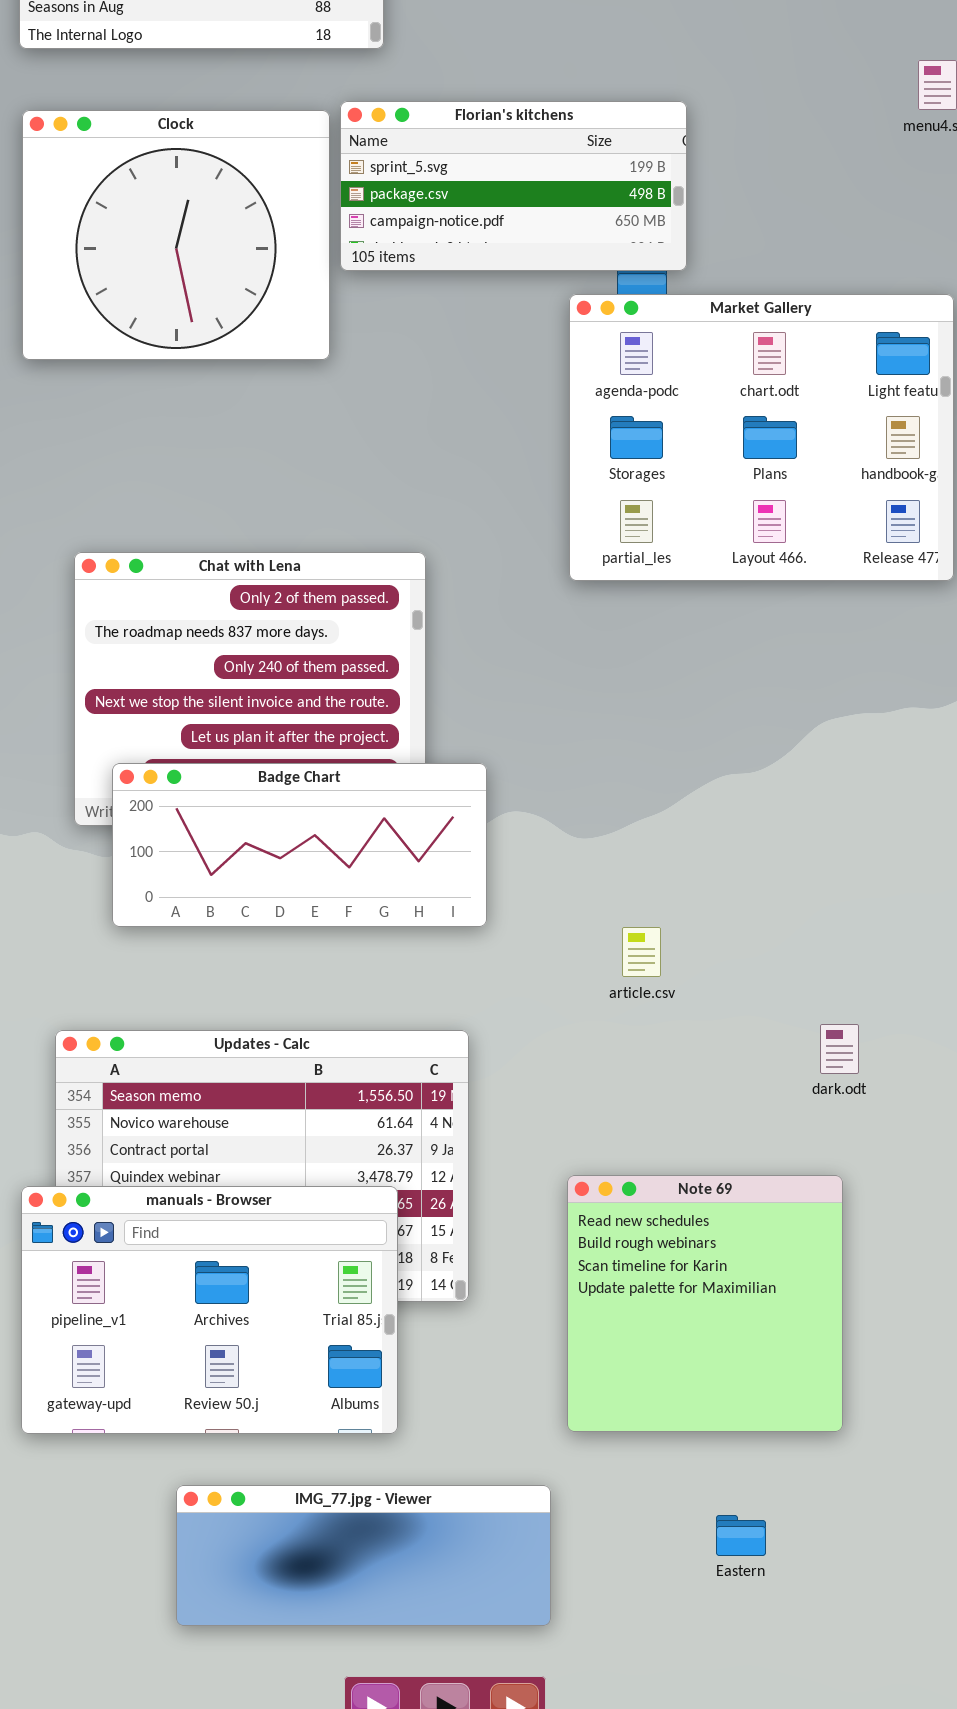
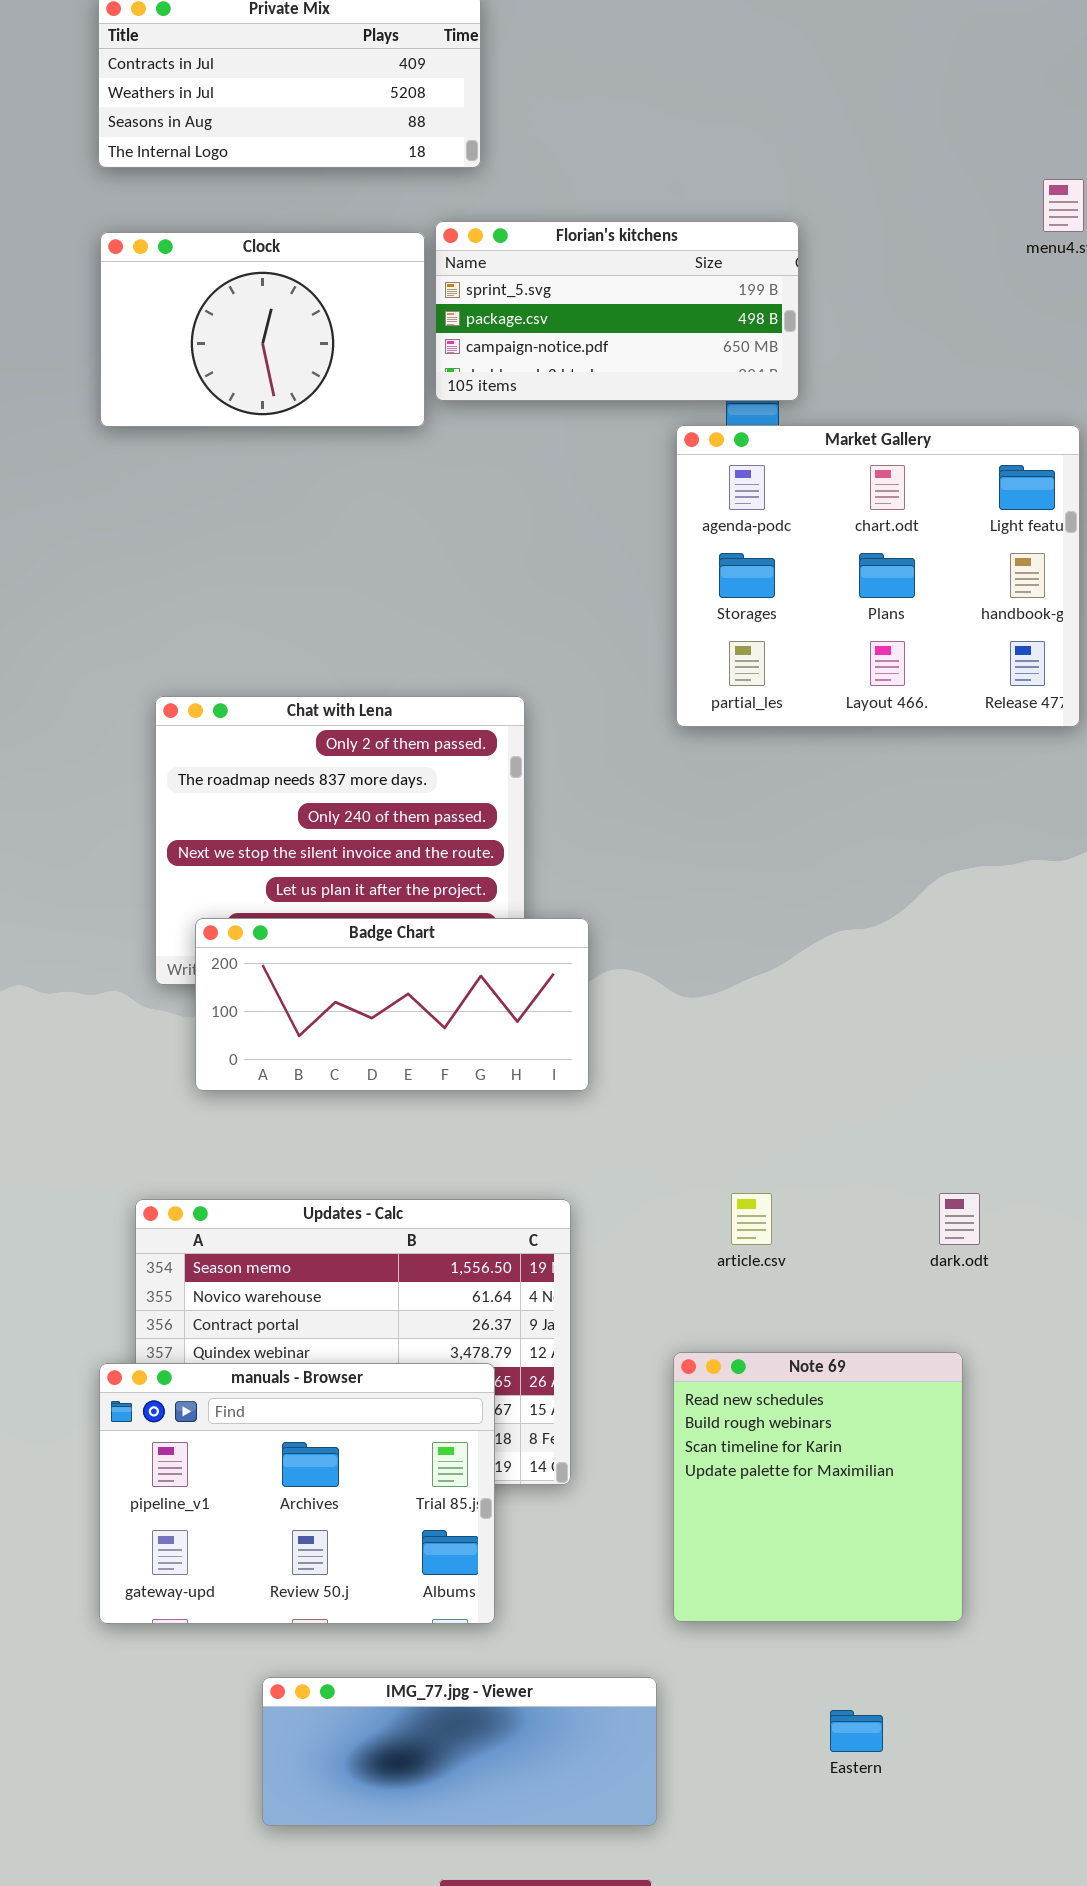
Clock: [22,110,330,360] -> [100,232,425,427], resized
article.csv: [622,927,661,977] -> [731,1193,772,1245], moved

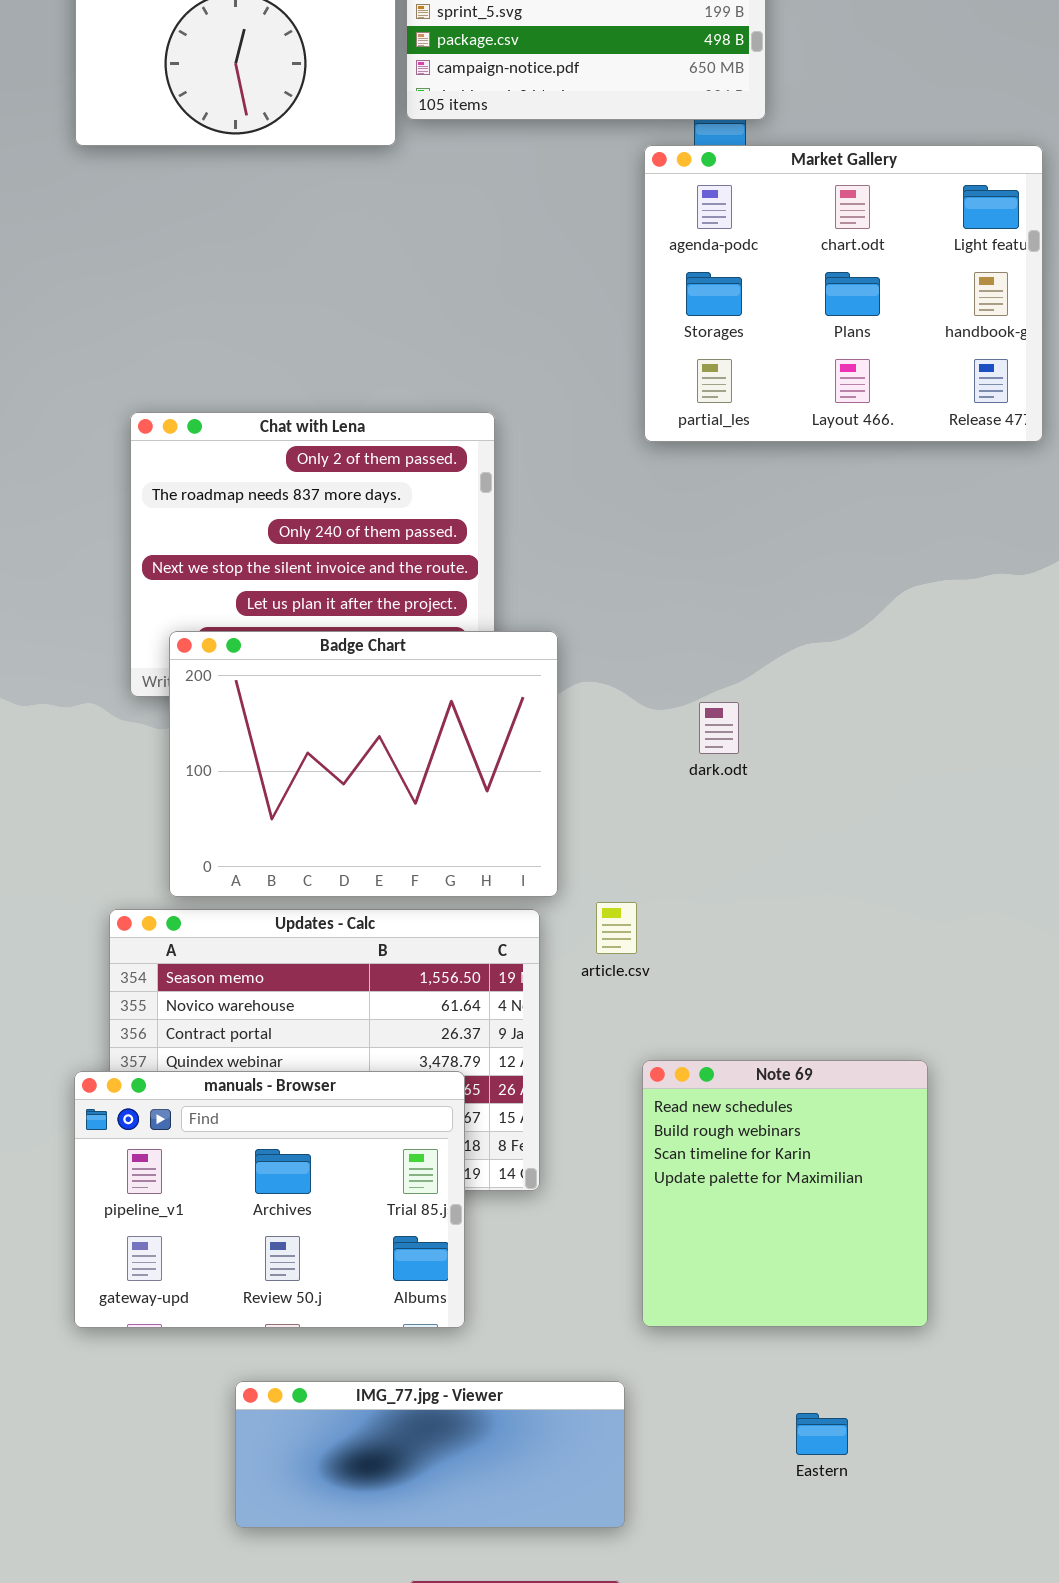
Badge Chart: [195,918,589,1091] -> [169,631,558,897], resized
article.csv: [731,1193,772,1245] -> [596,902,637,954], moved
dark.odt: [939,1193,980,1245] -> [699,702,739,754], moved

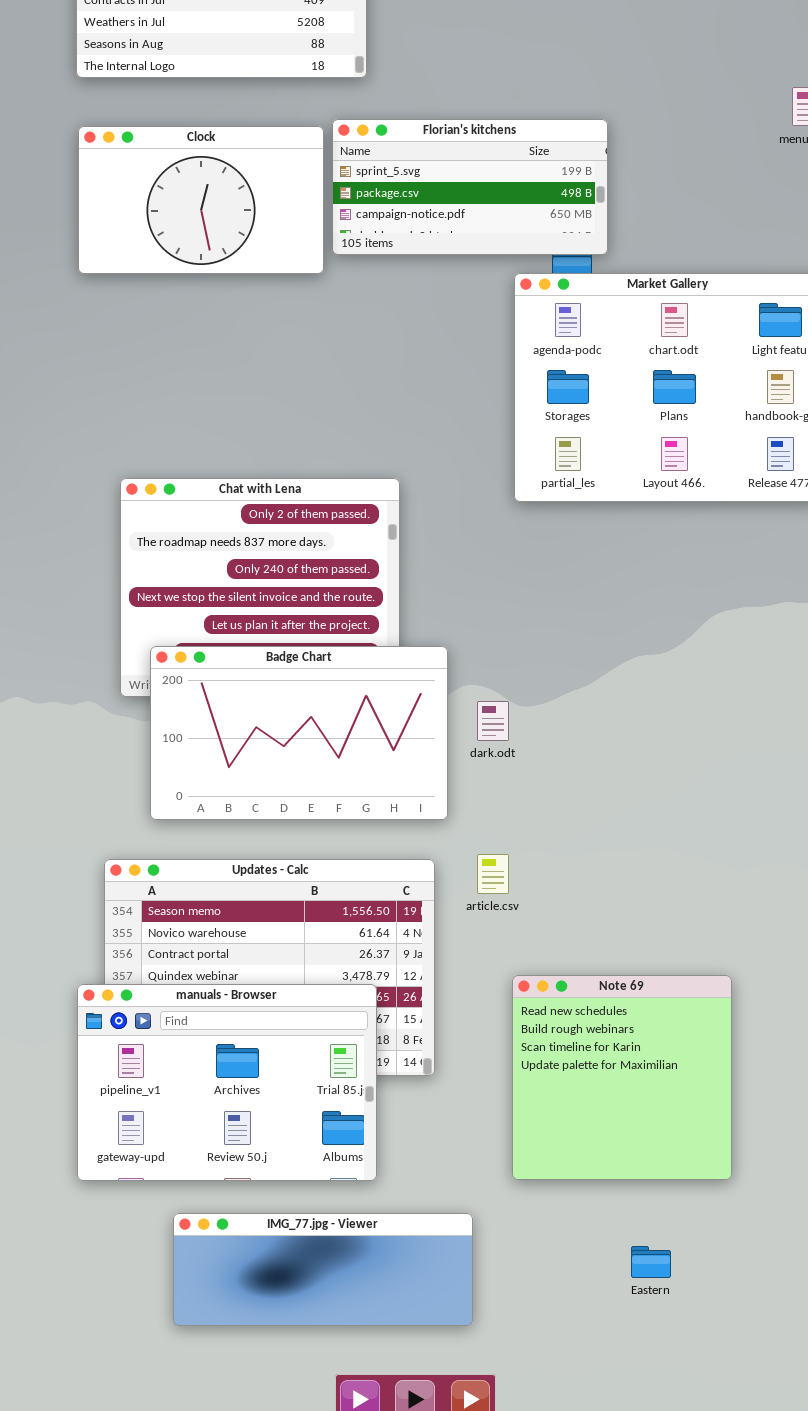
Badge Chart: [169,631,558,897] -> [150,646,448,820], resized
dark.odt: [699,702,739,754] -> [477,701,509,741], moved
IMG_77.jpg - Viewer: [235,1381,625,1528] -> [173,1213,473,1326], moved

